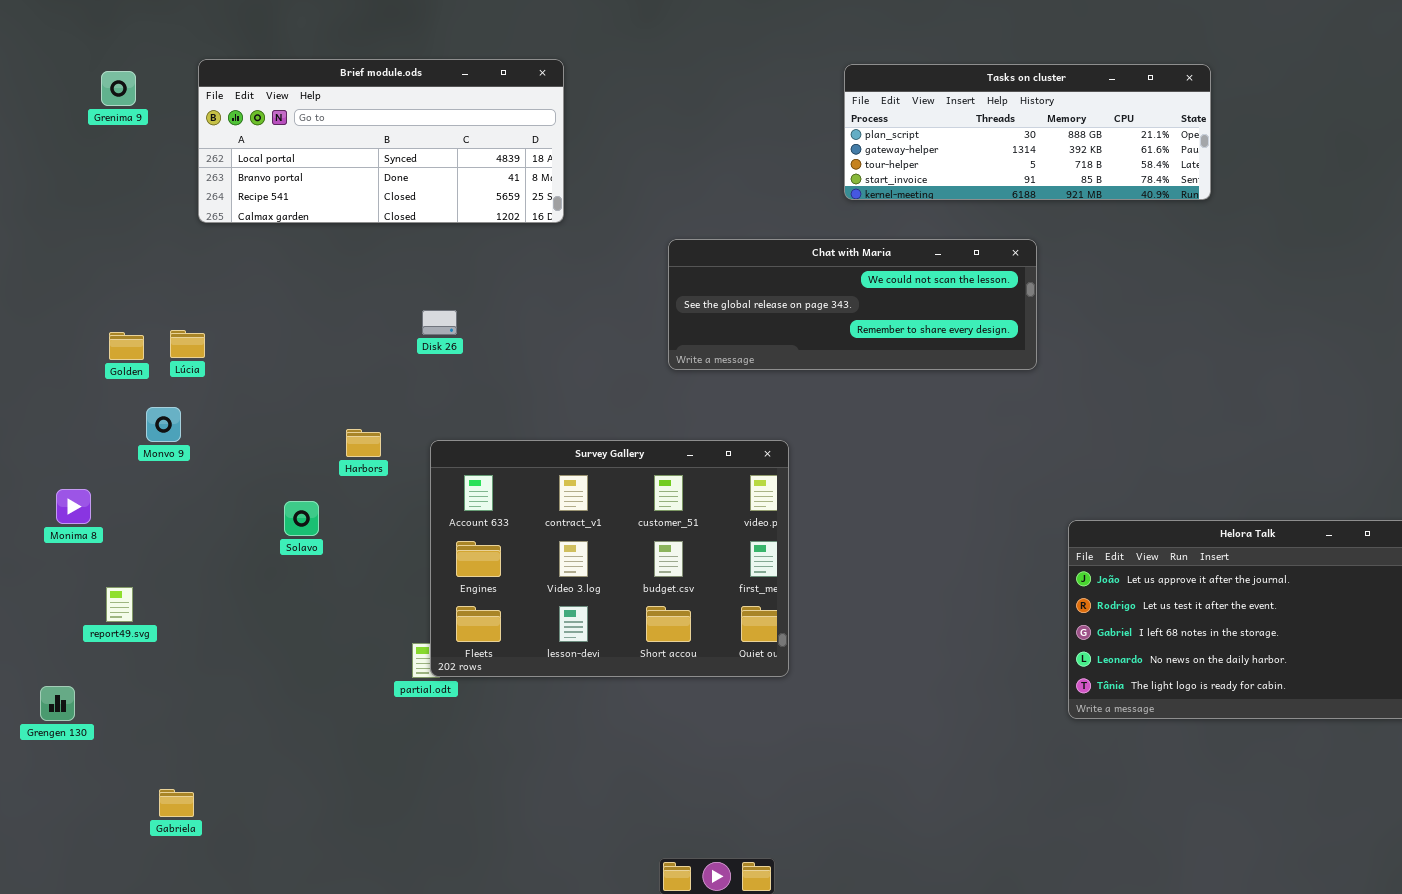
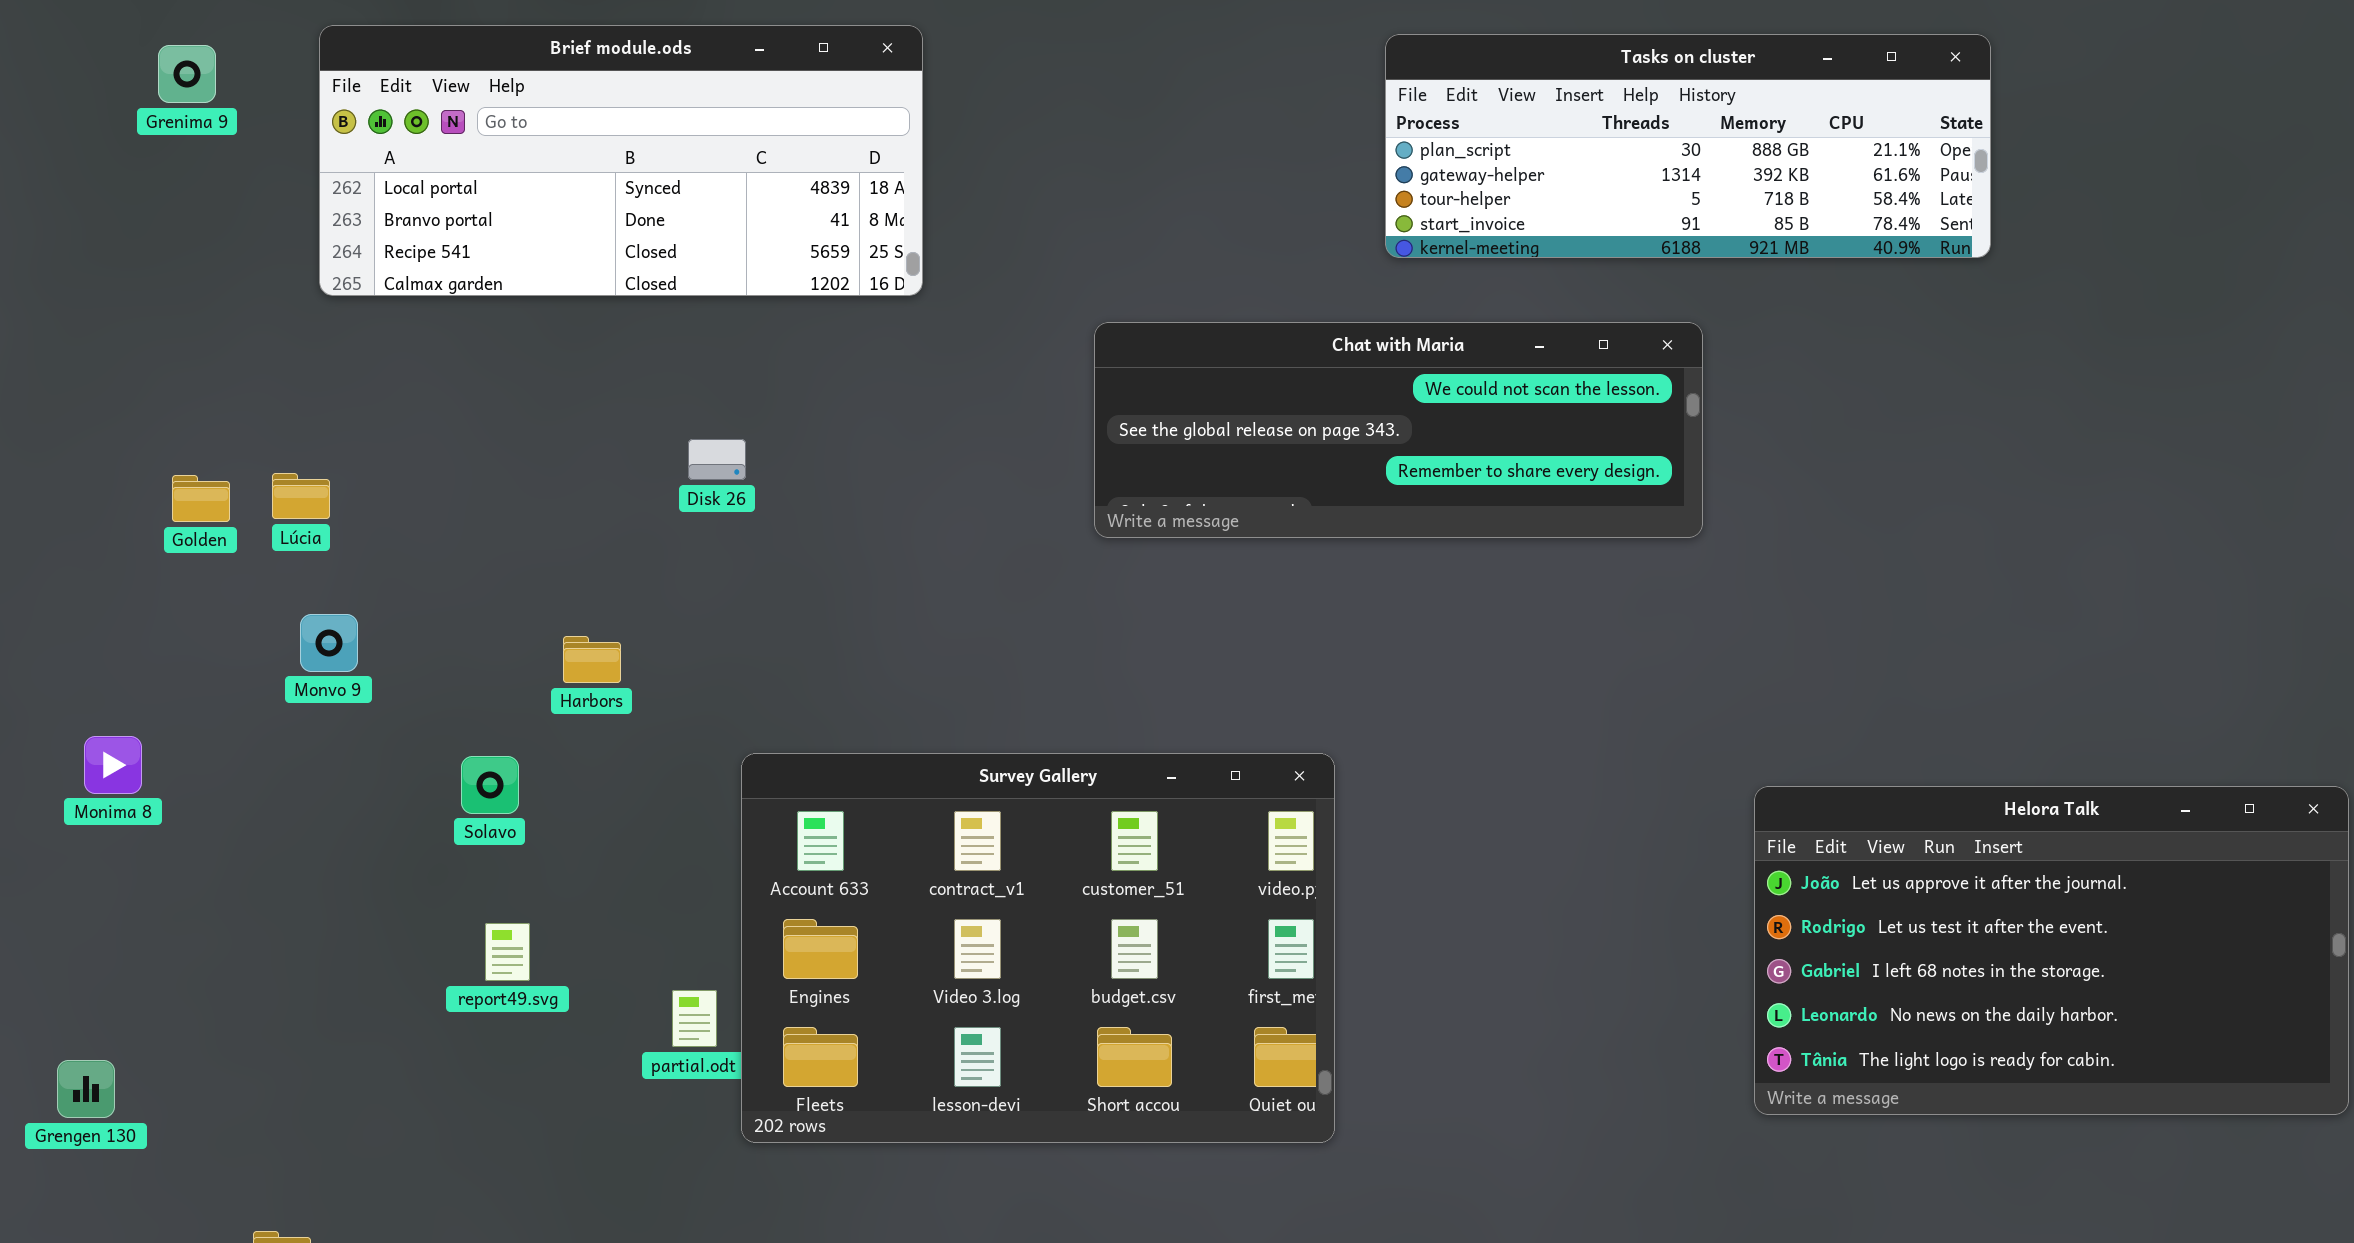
Monvo 9: [146,407,181,442] -> [300,614,358,672], moved
Survey Gallery: [430,440,789,677] -> [741,753,1335,1143], moved
report49.svg: [106,587,133,622] -> [485,923,530,981], moved

